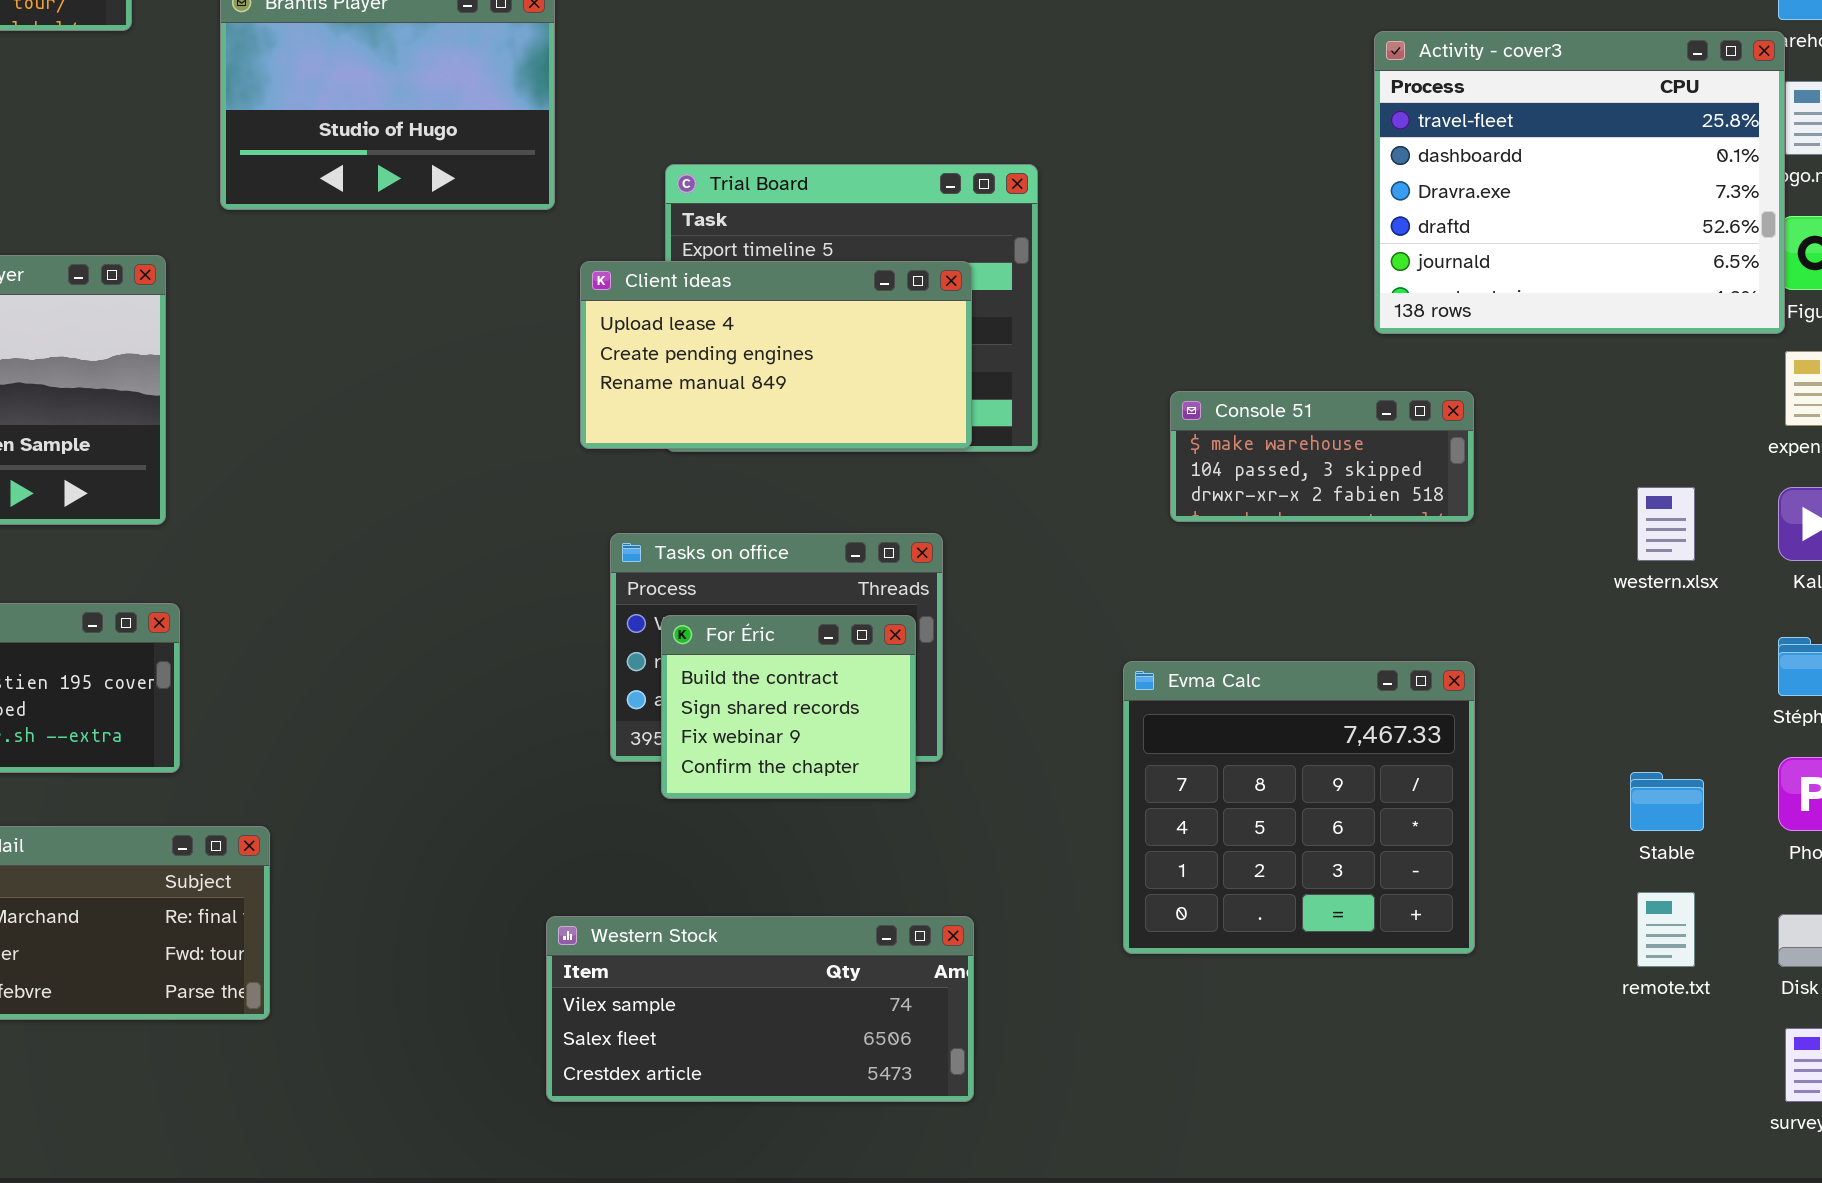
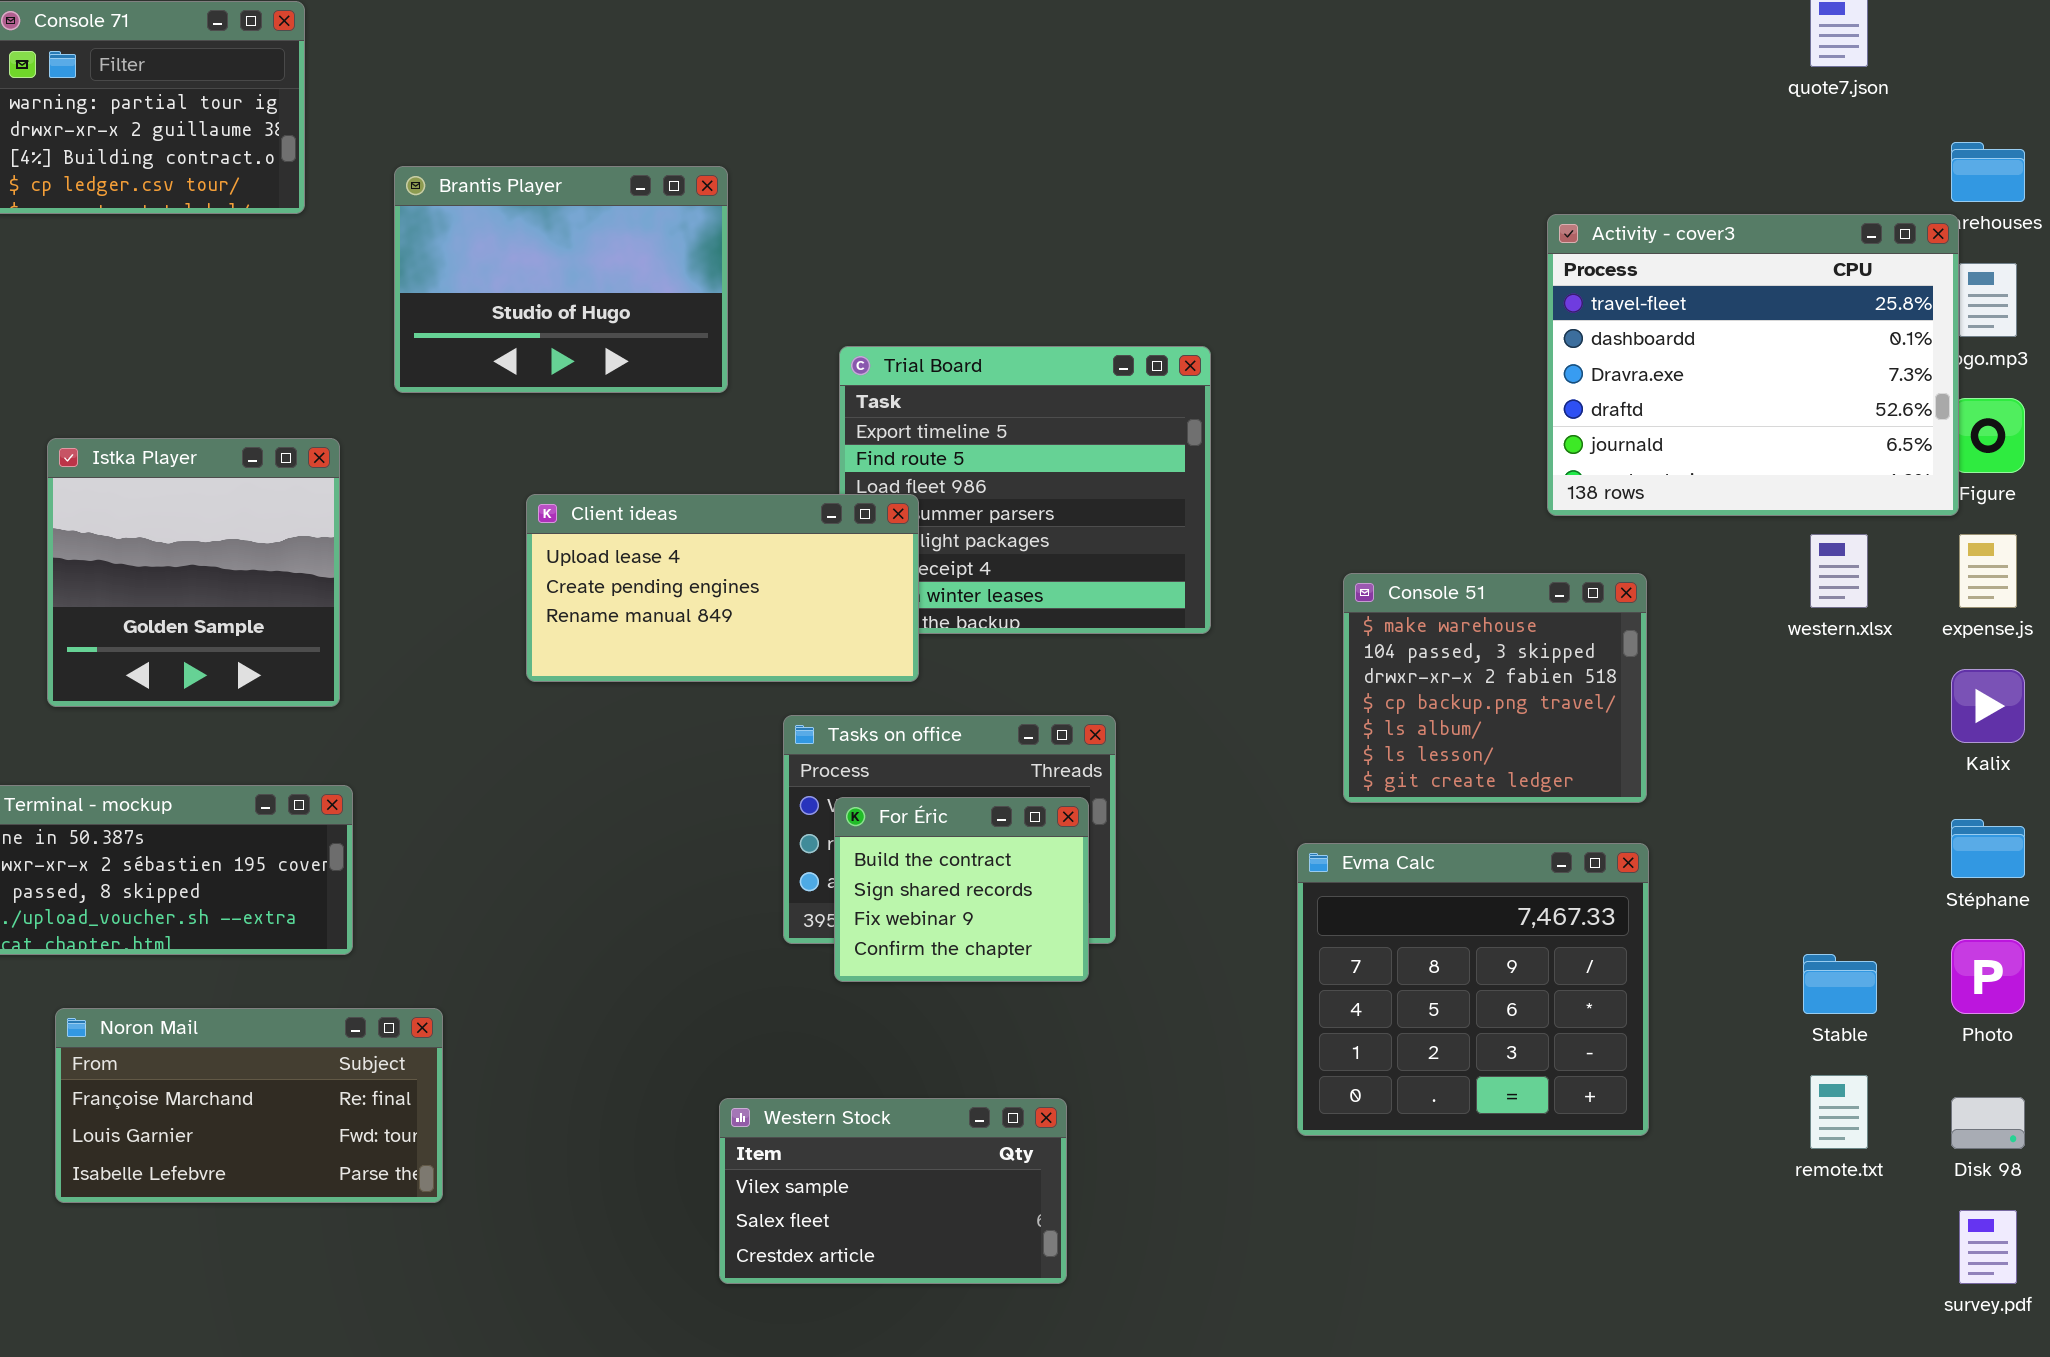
Client ideas: [580,261,972,449] -> [526,494,919,682], moved
Console 51: [1170,391,1474,522] -> [1343,573,1647,803], resized
western.xlsx: [1637,487,1695,561] -> [1810,534,1868,608], moved
Western Stock: [546,916,974,1102] -> [719,1098,1067,1284], resized

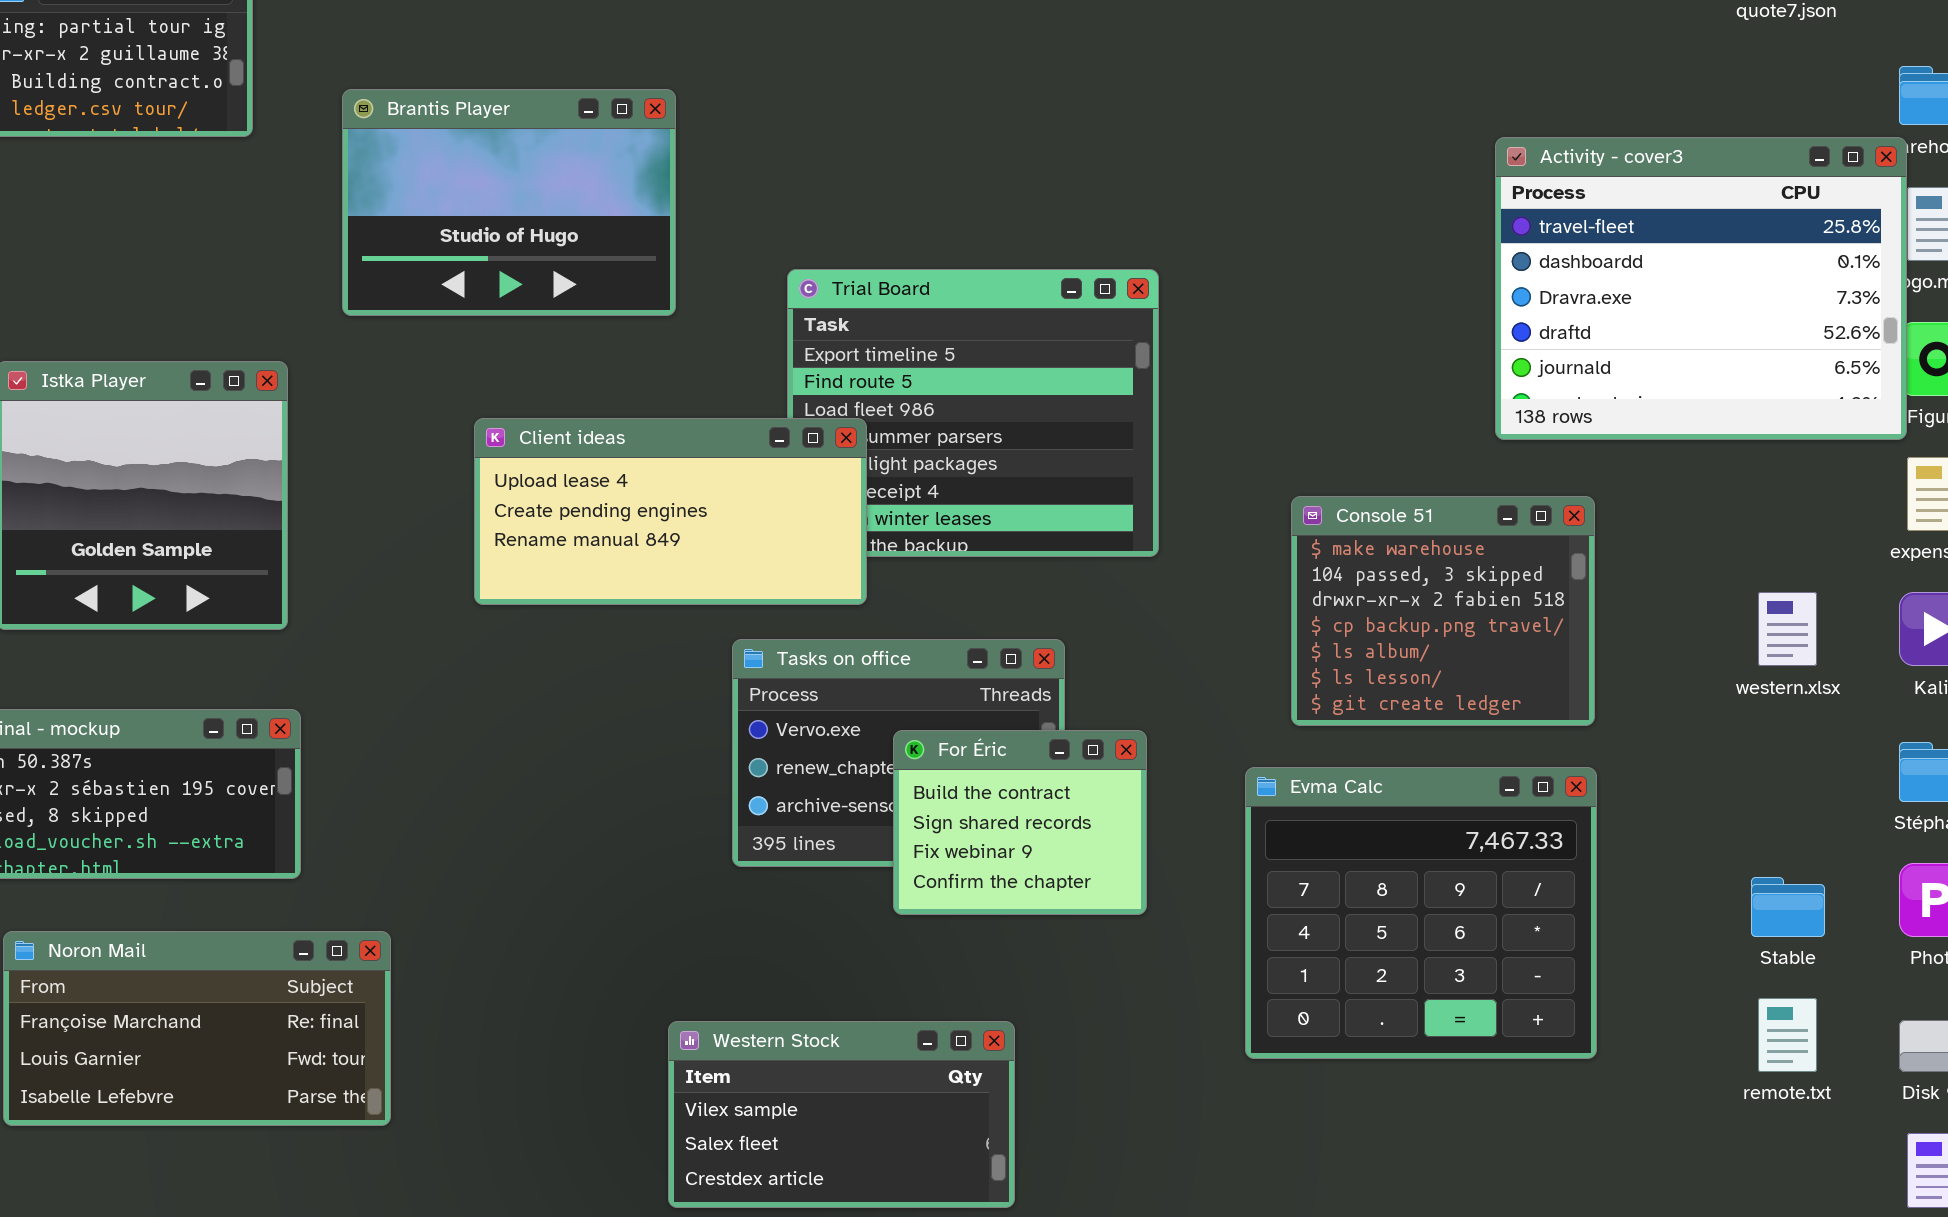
western.xlsx: [1810,534,1868,608] -> [1758,592,1817,666], moved
For Éric: [834,797,1089,982] -> [893,730,1147,915], moved

